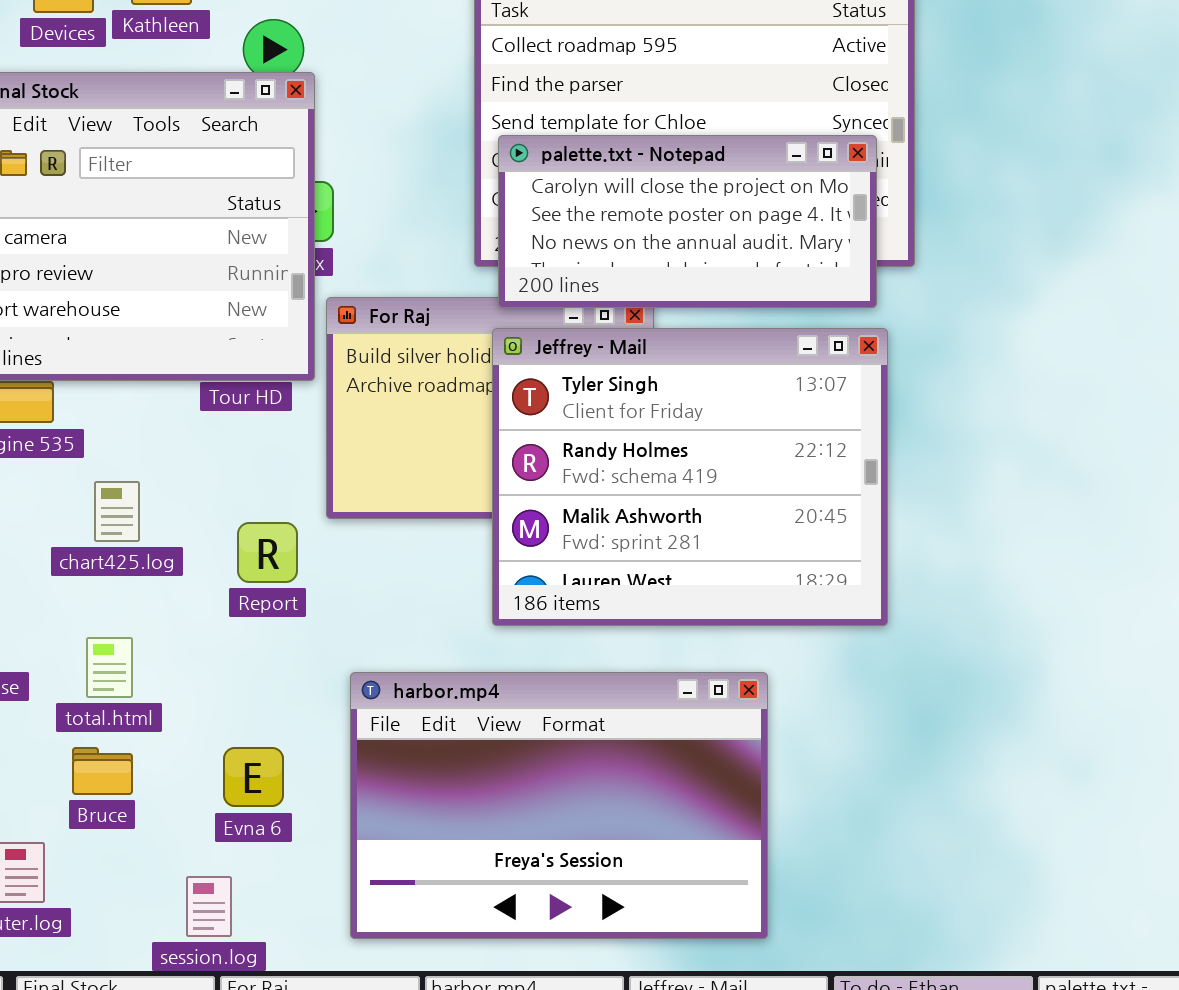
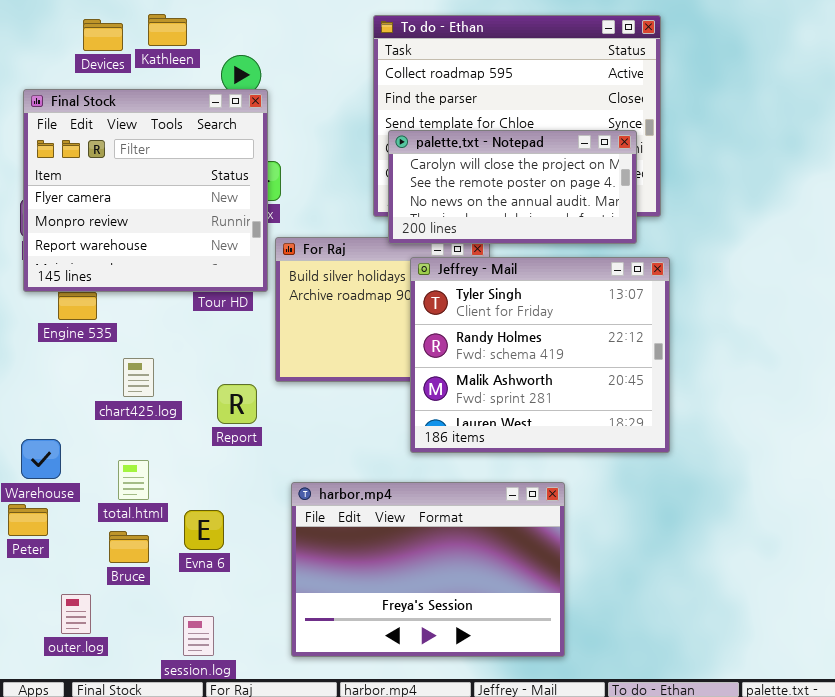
Jeffrey - Mail: [492,328,888,626] -> [410,257,670,453], moved
Evna 6: [223,747,284,807] -> [184,510,224,550], moved

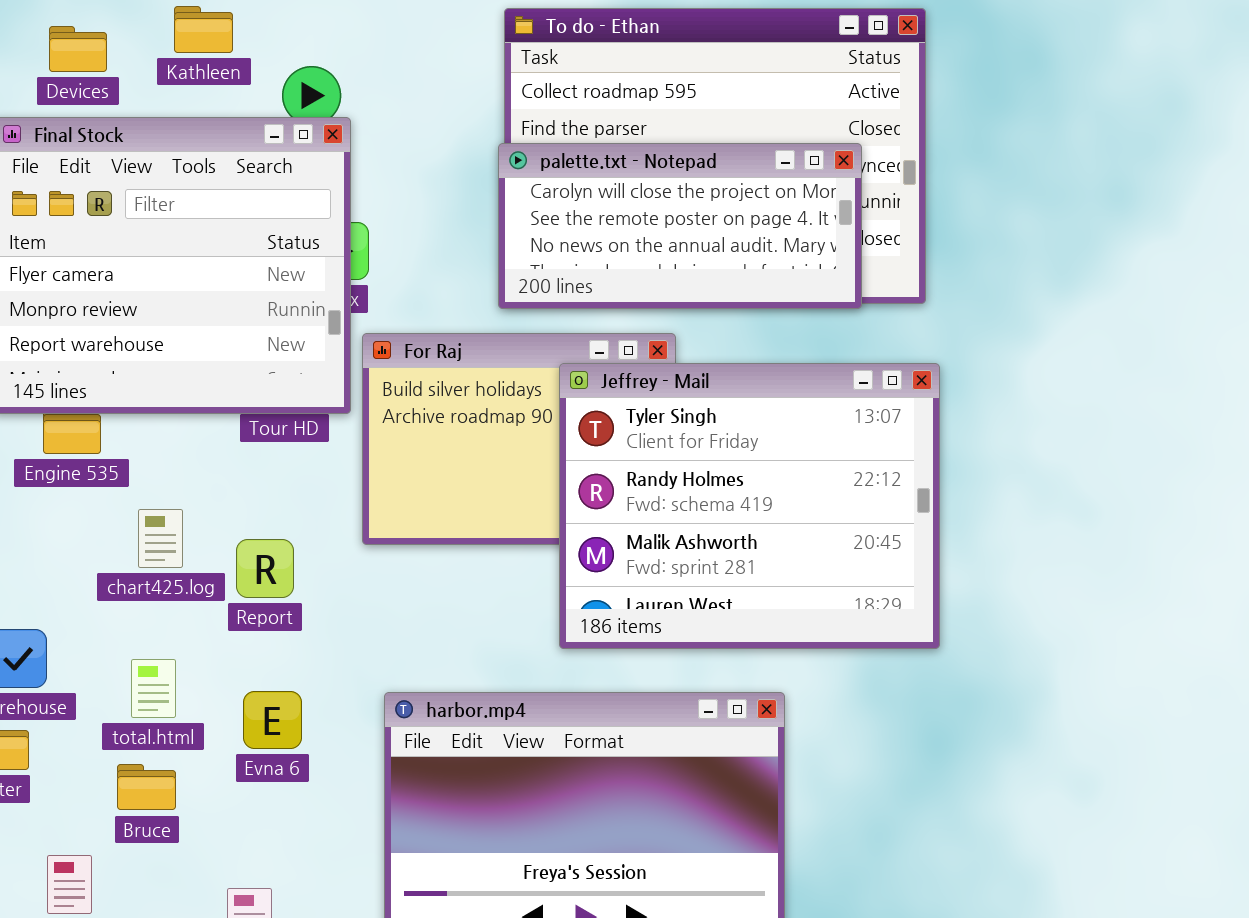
Devices: [83,19,123,51] -> [49,26,107,72], moved
palette.txt - Notepad: [388,130,637,244] -> [498,143,862,309], moved
Report: [217,384,257,424] -> [236,539,294,598], moved
Evna 6: [184,510,224,550] -> [243,691,302,749], moved

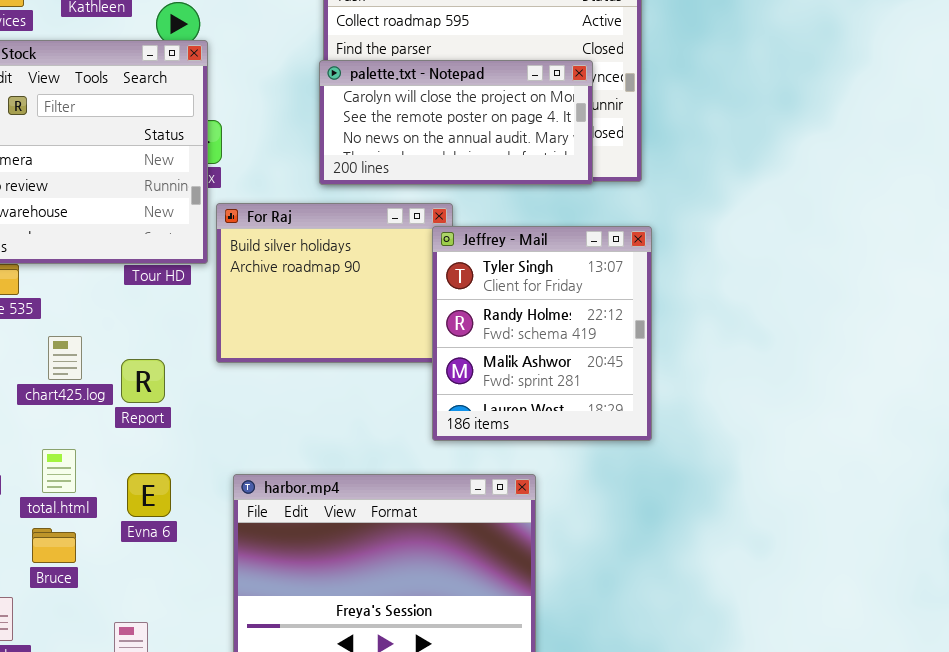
Jeffrey - Mail: [559,363,940,649] -> [432,226,652,441], resized

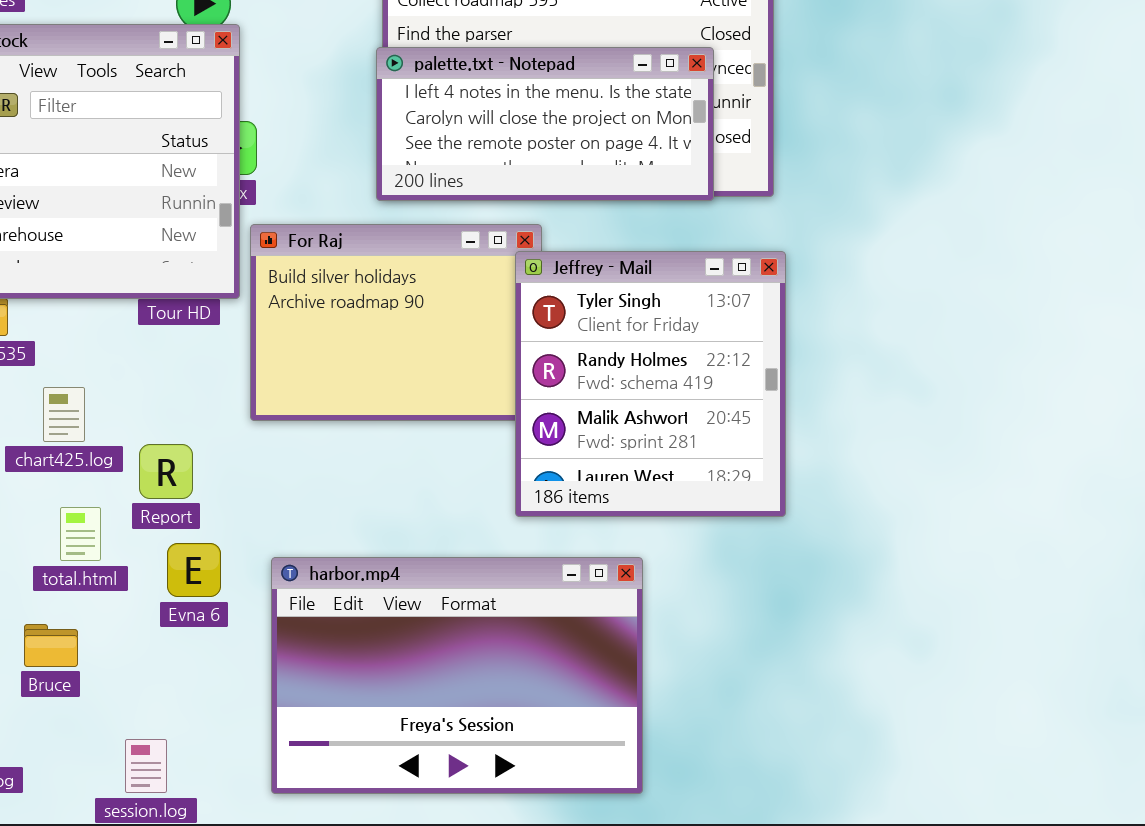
palette.txt - Notepad: [319,60,593,185] -> [376,47,714,201], scrolled up 1 row
Report: [121,359,165,403] -> [139,444,193,499], moved
total.html: [42,449,76,493] -> [60,507,101,561], moved
Evna 6: [127,473,171,517] -> [167,543,221,597], moved

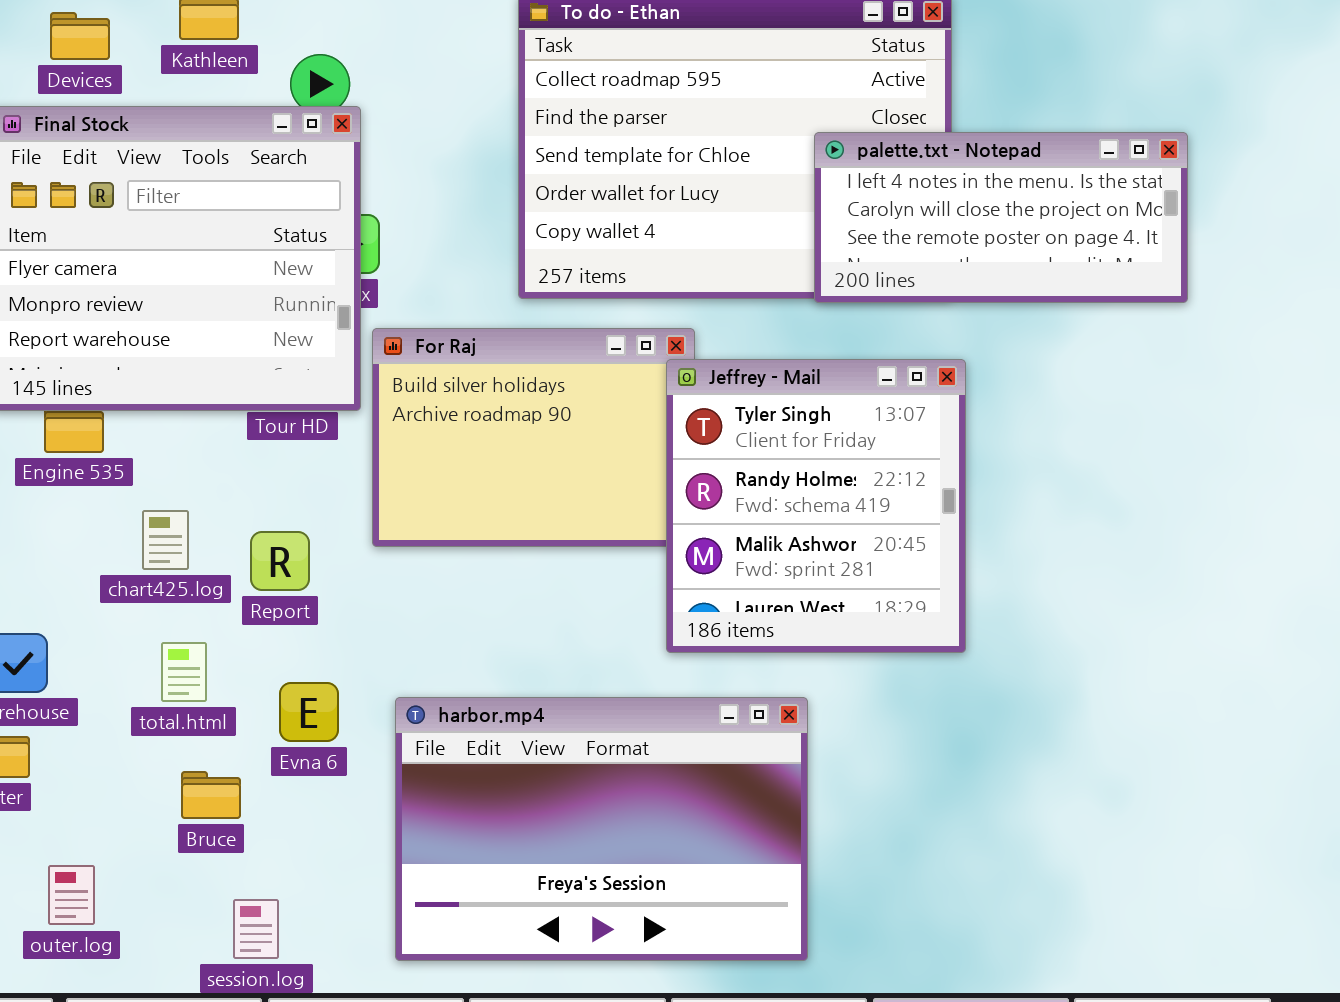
palette.txt - Notepad: [376,47,714,201] -> [814,132,1188,303], moved
Report: [139,444,193,499] -> [250,531,310,591], moved
Bruce: [24,624,78,667] -> [181,771,241,819], moved

